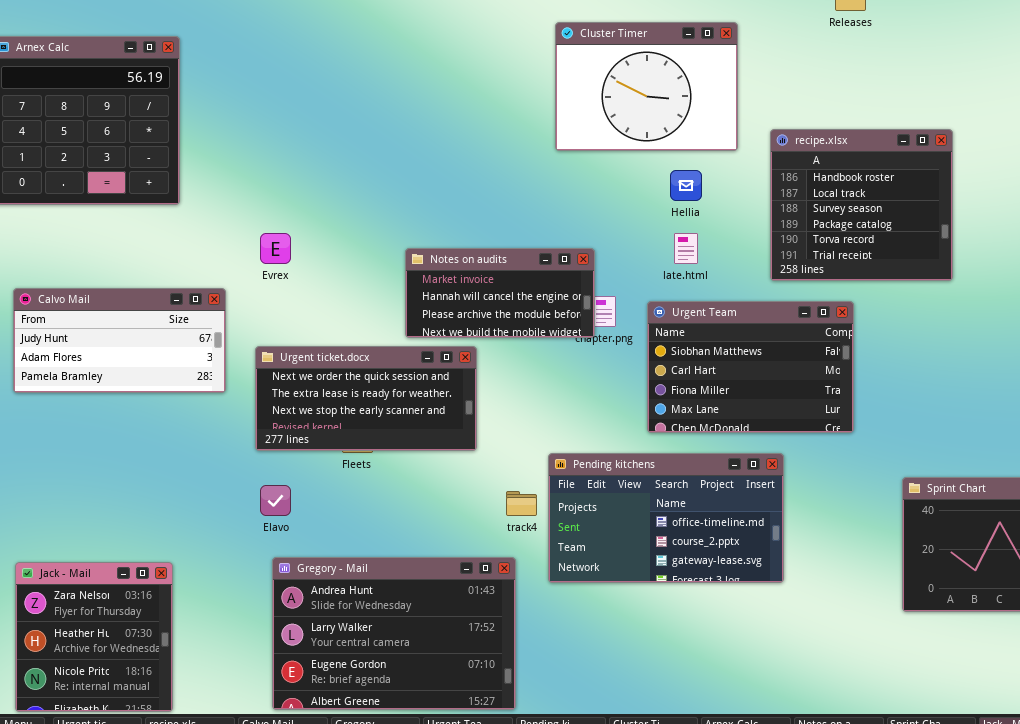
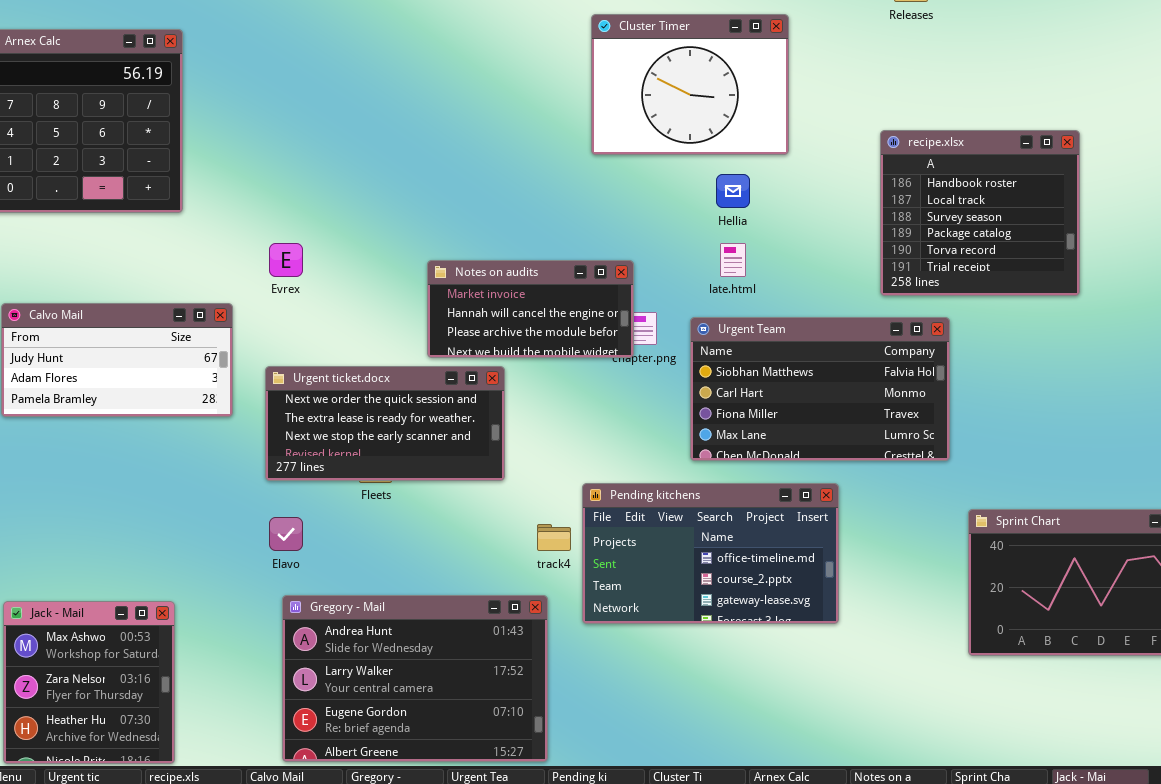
recipe.xlsx: [770,129,953,281] -> [880,130,1080,296], moved
Urgent Team: [647,301,854,433] -> [690,317,950,461], resized
Jack - Mail: [15,562,173,712] -> [3,601,175,764], scrolled up 1 row

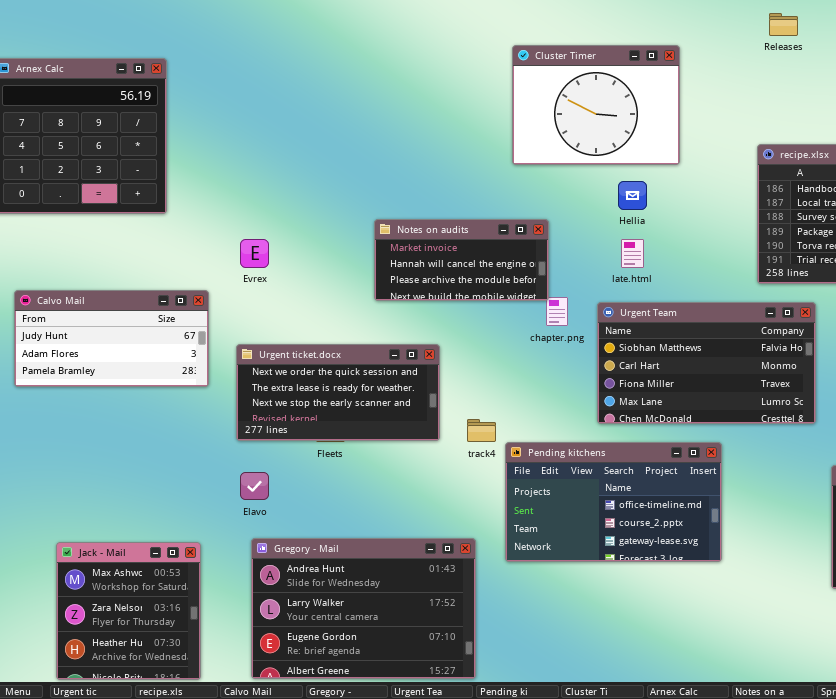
Notes on audits: [427,260,634,358] -> [374,219,549,301], moved
track4: [537,524,571,551] -> [467,419,496,442], moved
Jack - Mail: [3,601,175,764] -> [56,542,201,680], moved

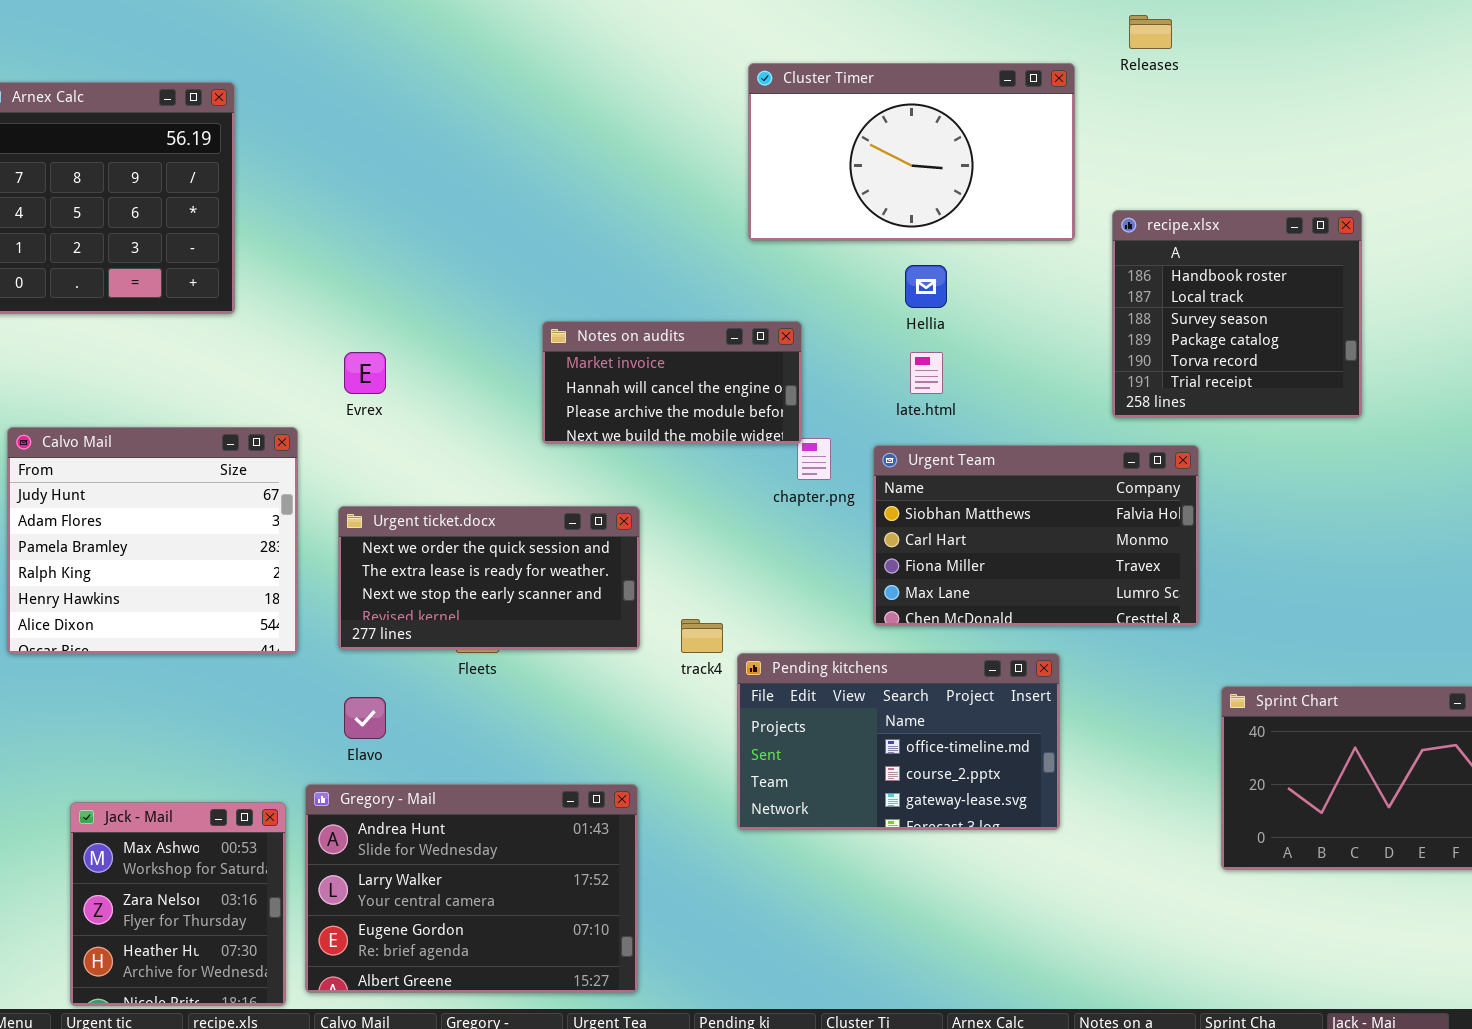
Cluster Timer: [512,45,680,165] -> [748,63,1075,241], resized
Calvo Mail: [14,290,209,387] -> [7,427,298,654], resized
Gregory - Mail: [251,538,476,679] -> [305,784,638,993], moved

